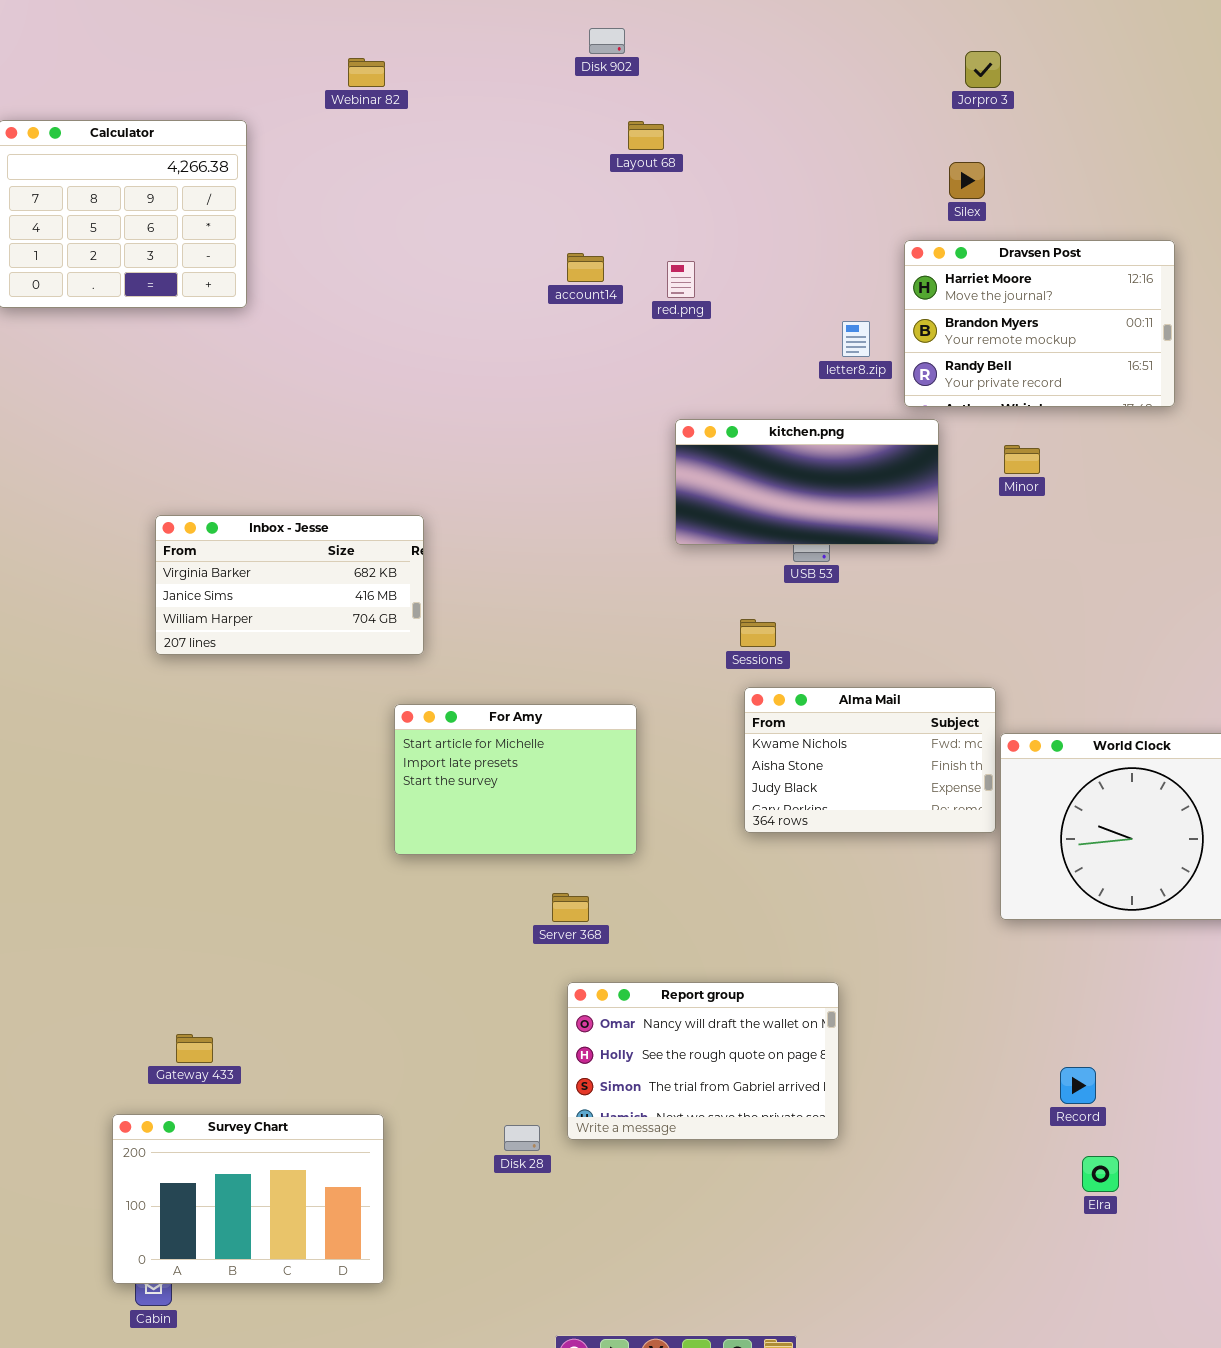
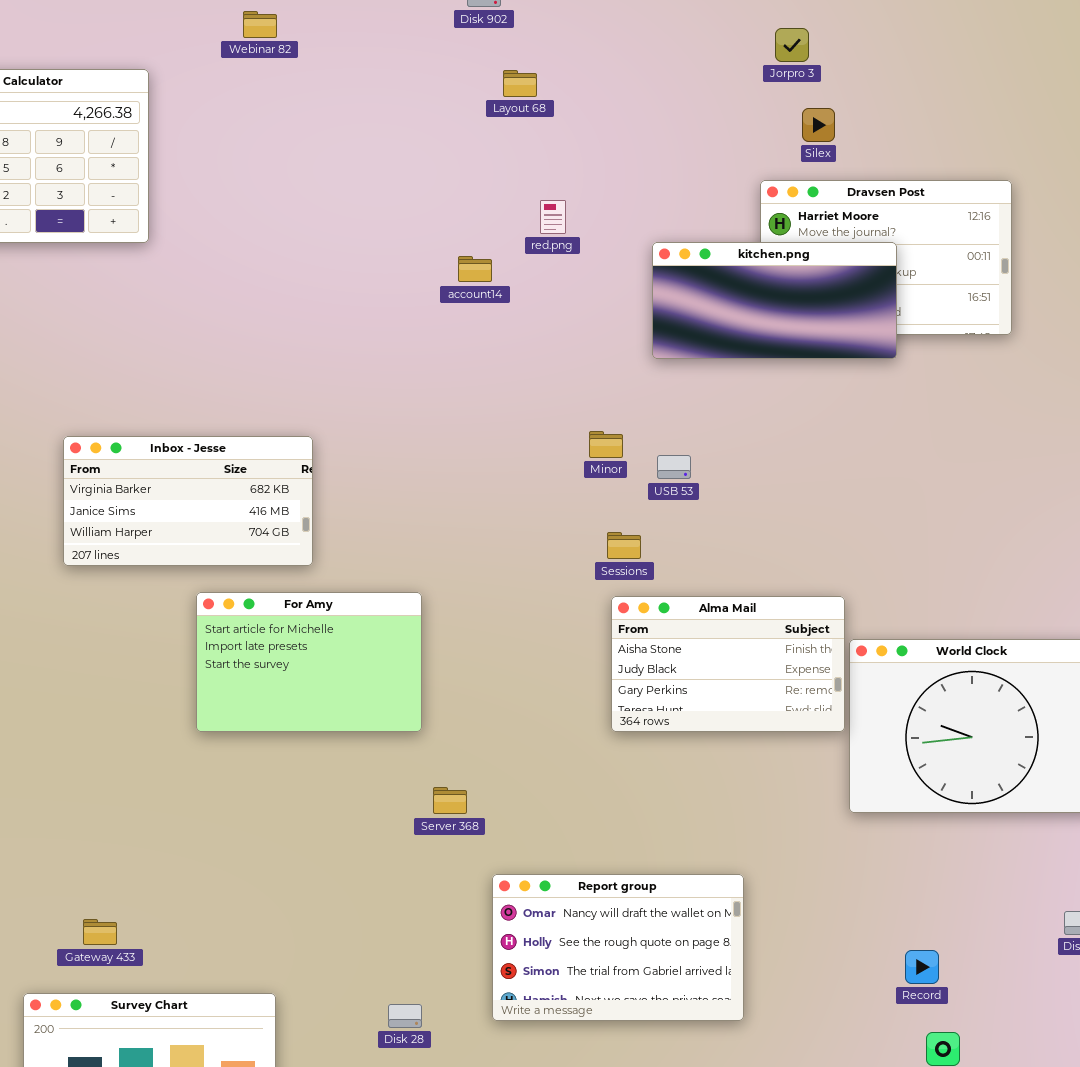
Jorpro 3: [965,51,1001,88] -> [775,28,809,62], moved
account14: [567,253,604,282] -> [458,256,492,282], moved
kitchen.png: [675,419,939,545] -> [652,242,897,359], moved
Minor: [1004,445,1040,474] -> [589,431,623,458], moved
Alma Mail: [744,687,996,833] -> [611,596,845,732], scrolled down 1 row
For Amy: [394,704,637,855] -> [196,592,422,732], moved
Report group: [567,982,839,1140] -> [492,874,744,1021], moved

